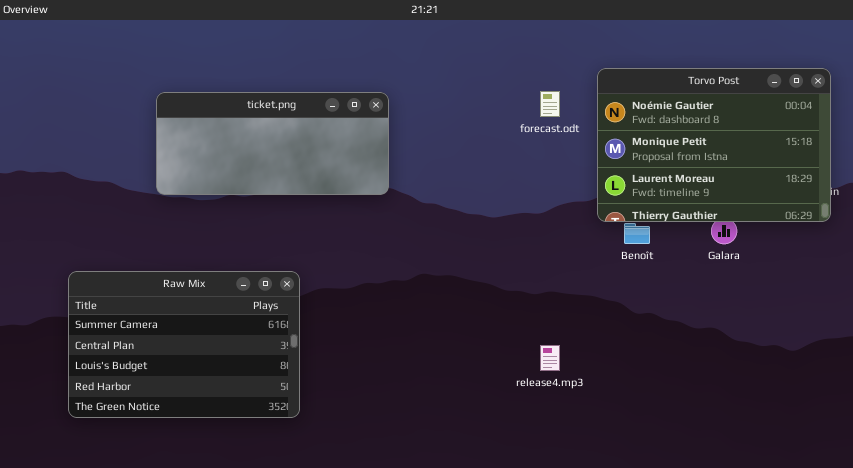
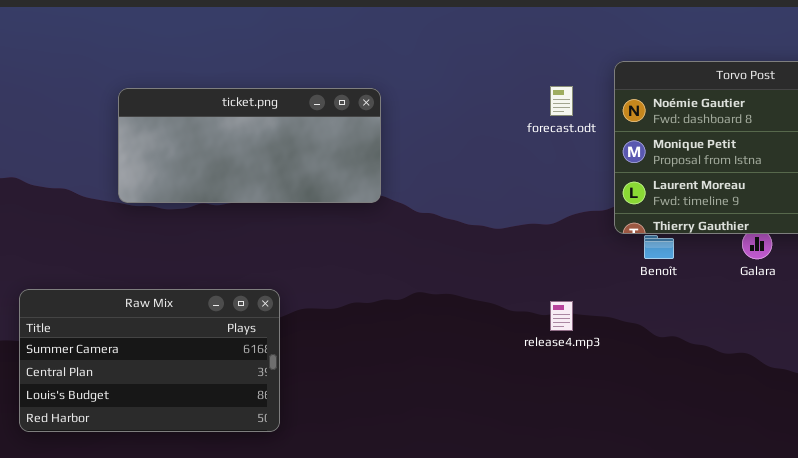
Raw Mix: [68,271,300,418] -> [19,289,280,432], resized
release4.mp3: [540,345,560,371] -> [550,301,573,331], moved

